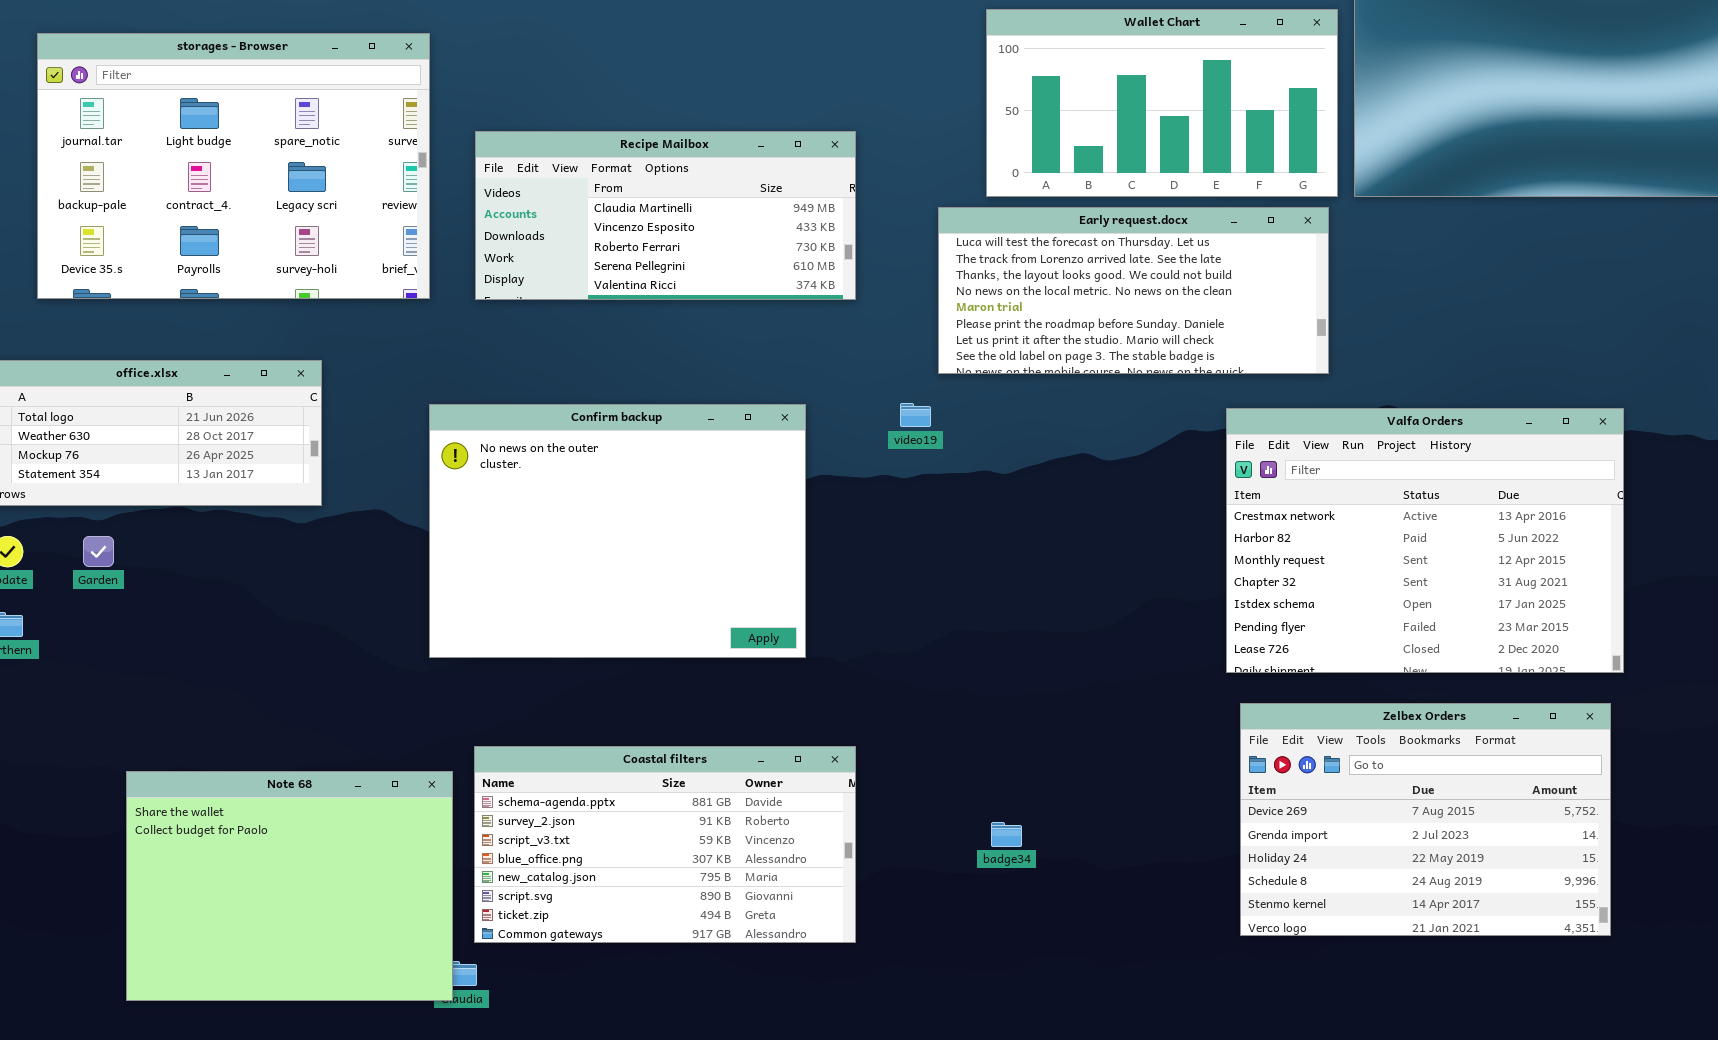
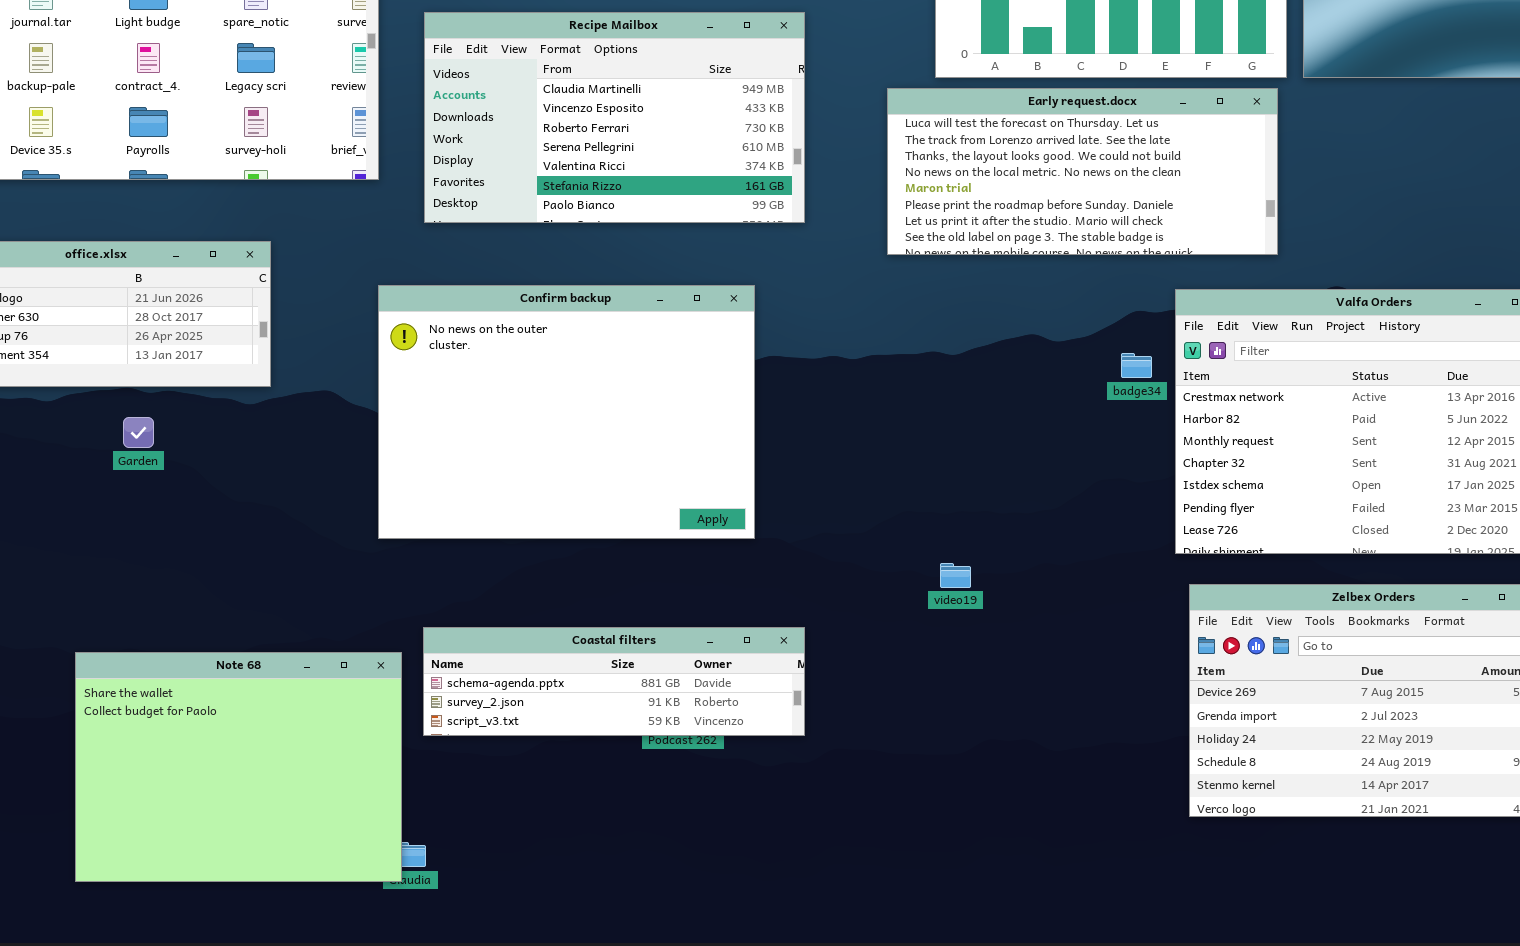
Recipe Mailbox: [475,131,856,300] -> [424,12,805,223], resized
video19: [900,403,931,427] -> [940,563,971,588], moved
Garden: [83,536,114,567] -> [123,417,154,448], moved
Coastal filters: [474,746,856,943] -> [423,627,805,736], resized
badge34: [991,822,1022,847] -> [1121,353,1152,378], moved

